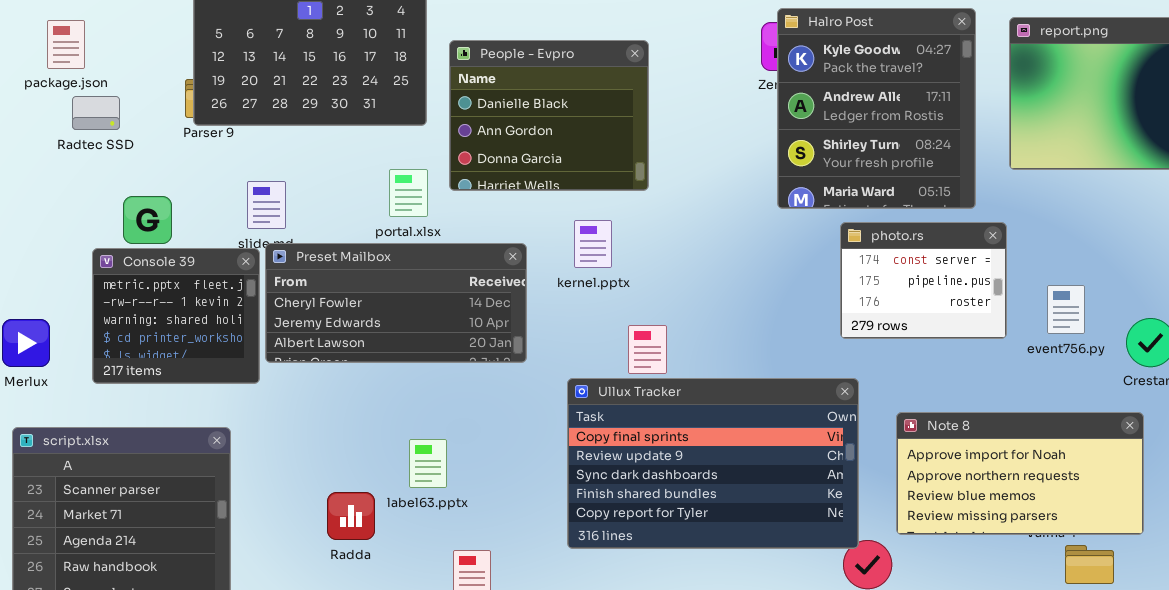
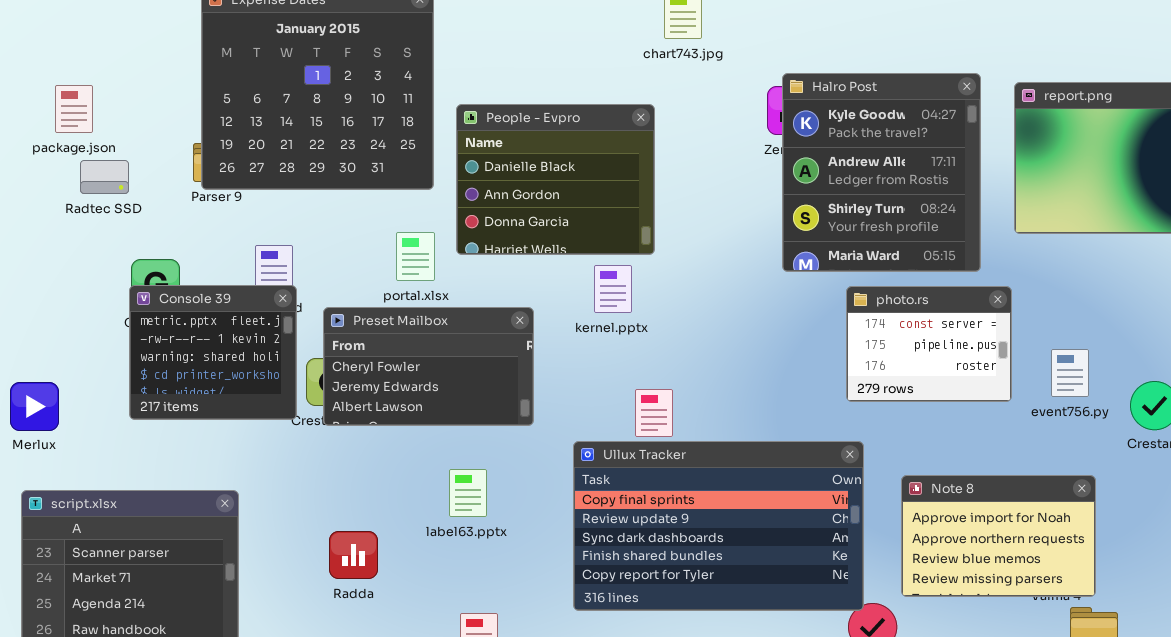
kernel.pptx: [574,220,612,268] -> [594,265,632,313], moved
Preset Mailbox: [265,243,527,363] -> [323,307,534,426], resized
Console 39: [92,248,260,384] -> [129,285,297,420], moved
Note 8: [896,412,1144,535] -> [901,475,1096,597], resized
label63.pptx: [409,439,447,488] -> [449,469,487,517], moved
Radda: [327,492,375,540] -> [329,531,378,579], moved

